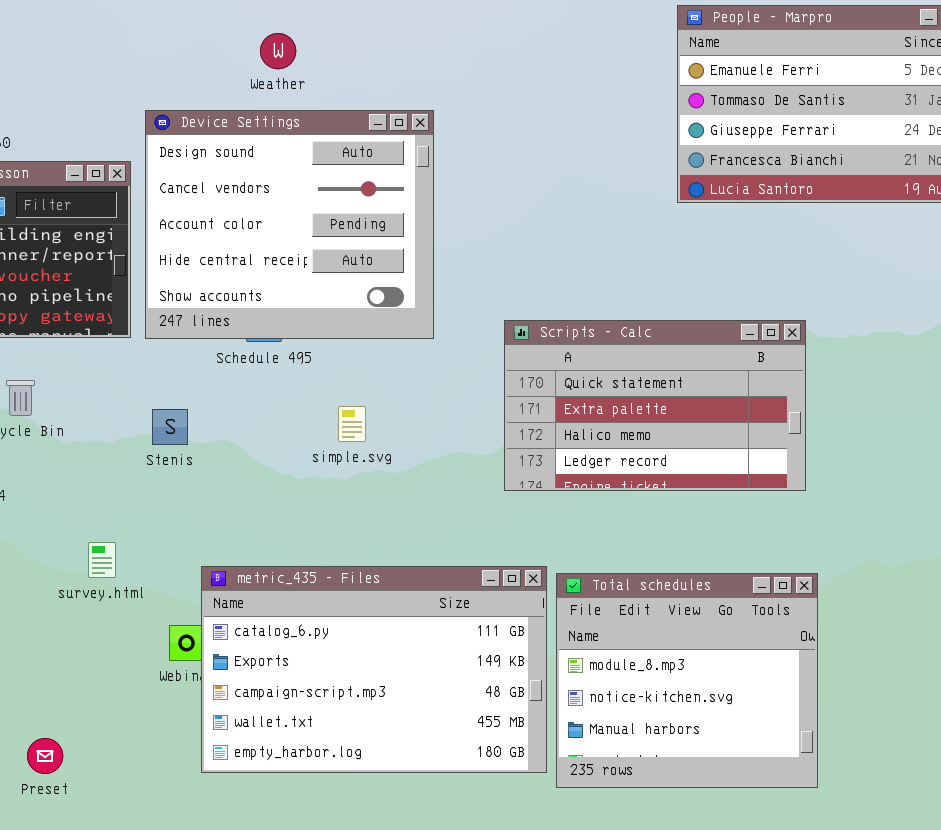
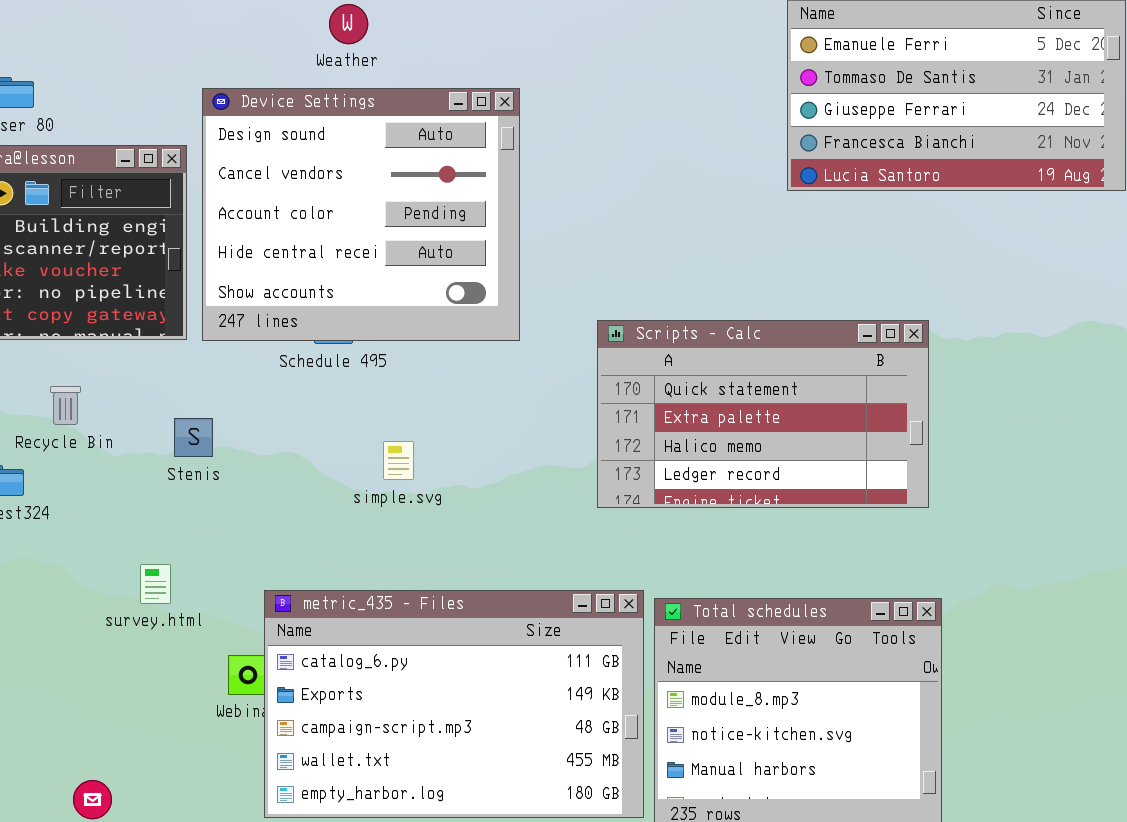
simple.svg: [338,406,366,442] -> [383,441,414,480], moved
Stenis: [152,409,188,445] -> [174,418,213,457], moved

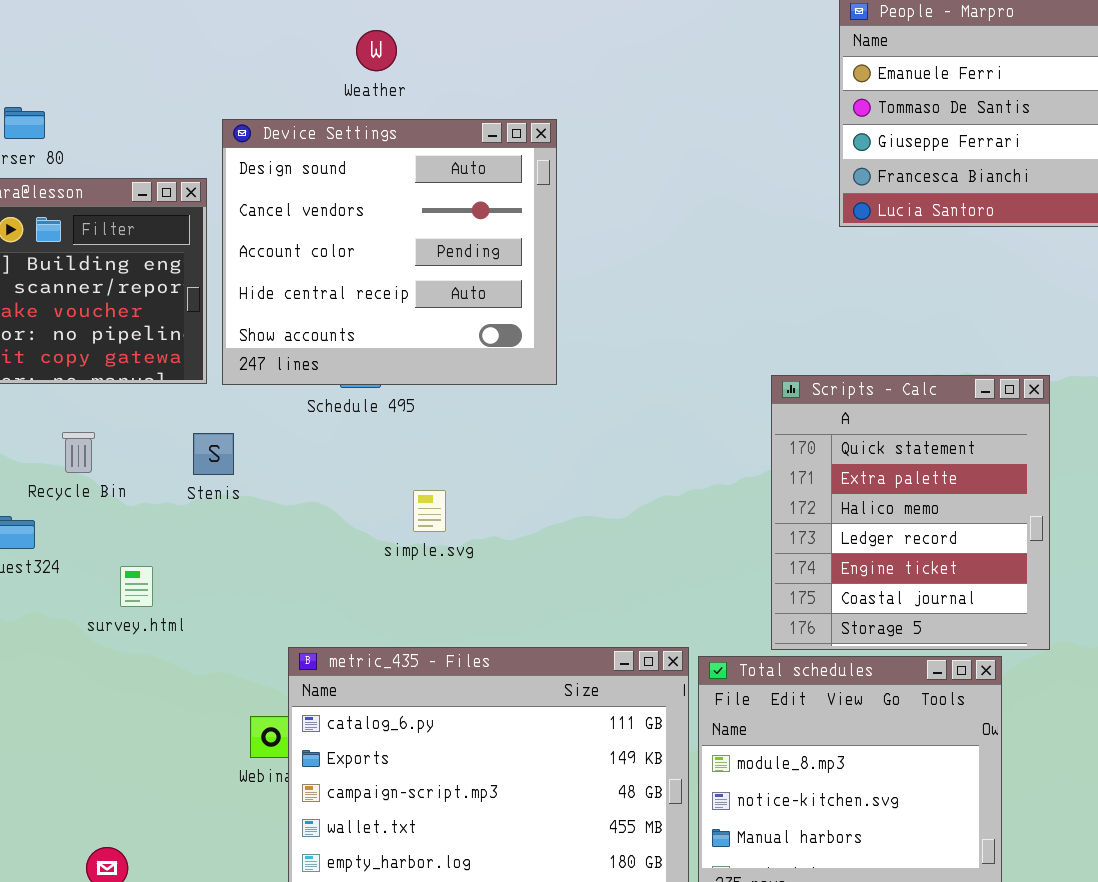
Scripts - Calc: [597,320,929,508] -> [771,375,1050,650], moved, resized
Stenis: [174,418,213,457] -> [193,433,234,475], moved
survey.html: [140,564,171,604] -> [120,566,153,607], moved

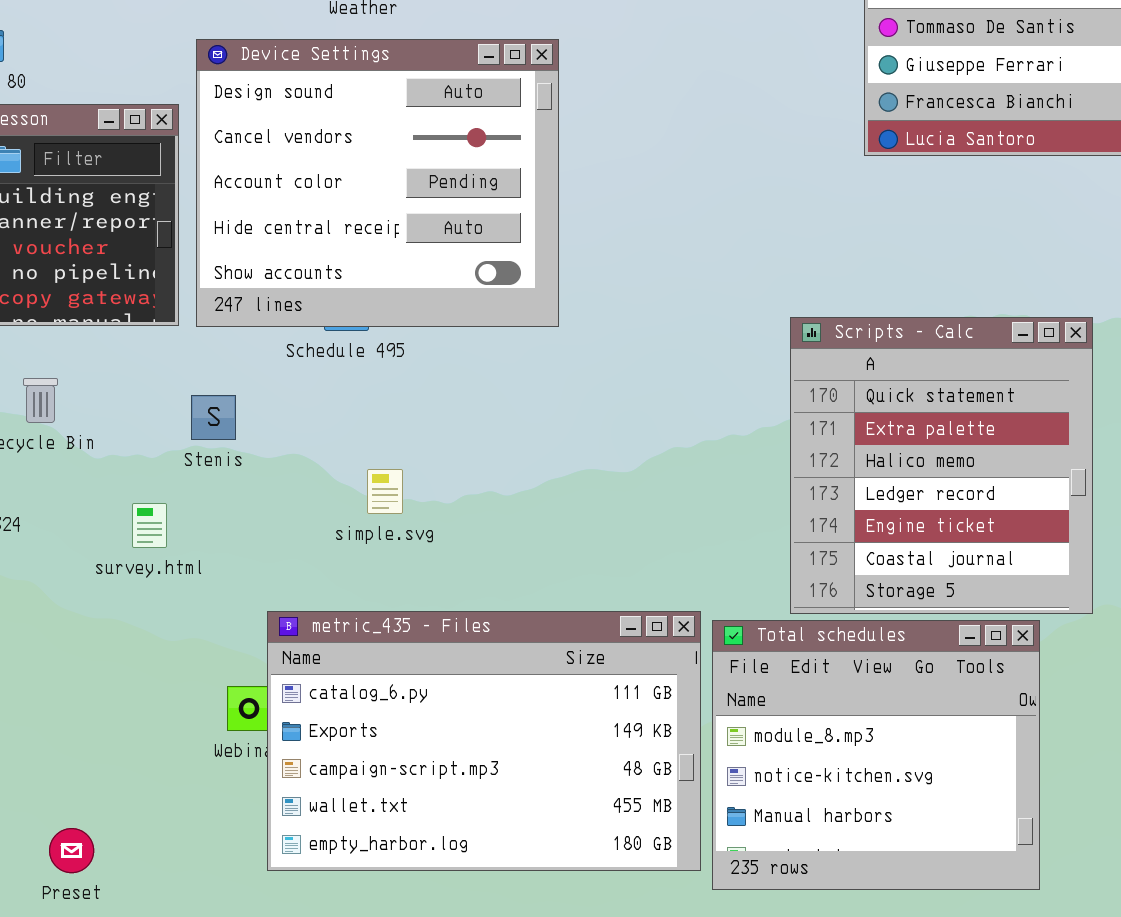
Stenis: [193,433,234,475] -> [191,395,236,440], moved
simple.svg: [413,490,446,532] -> [367,469,403,514], moved
survey.html: [120,566,153,607] -> [132,503,167,548], moved

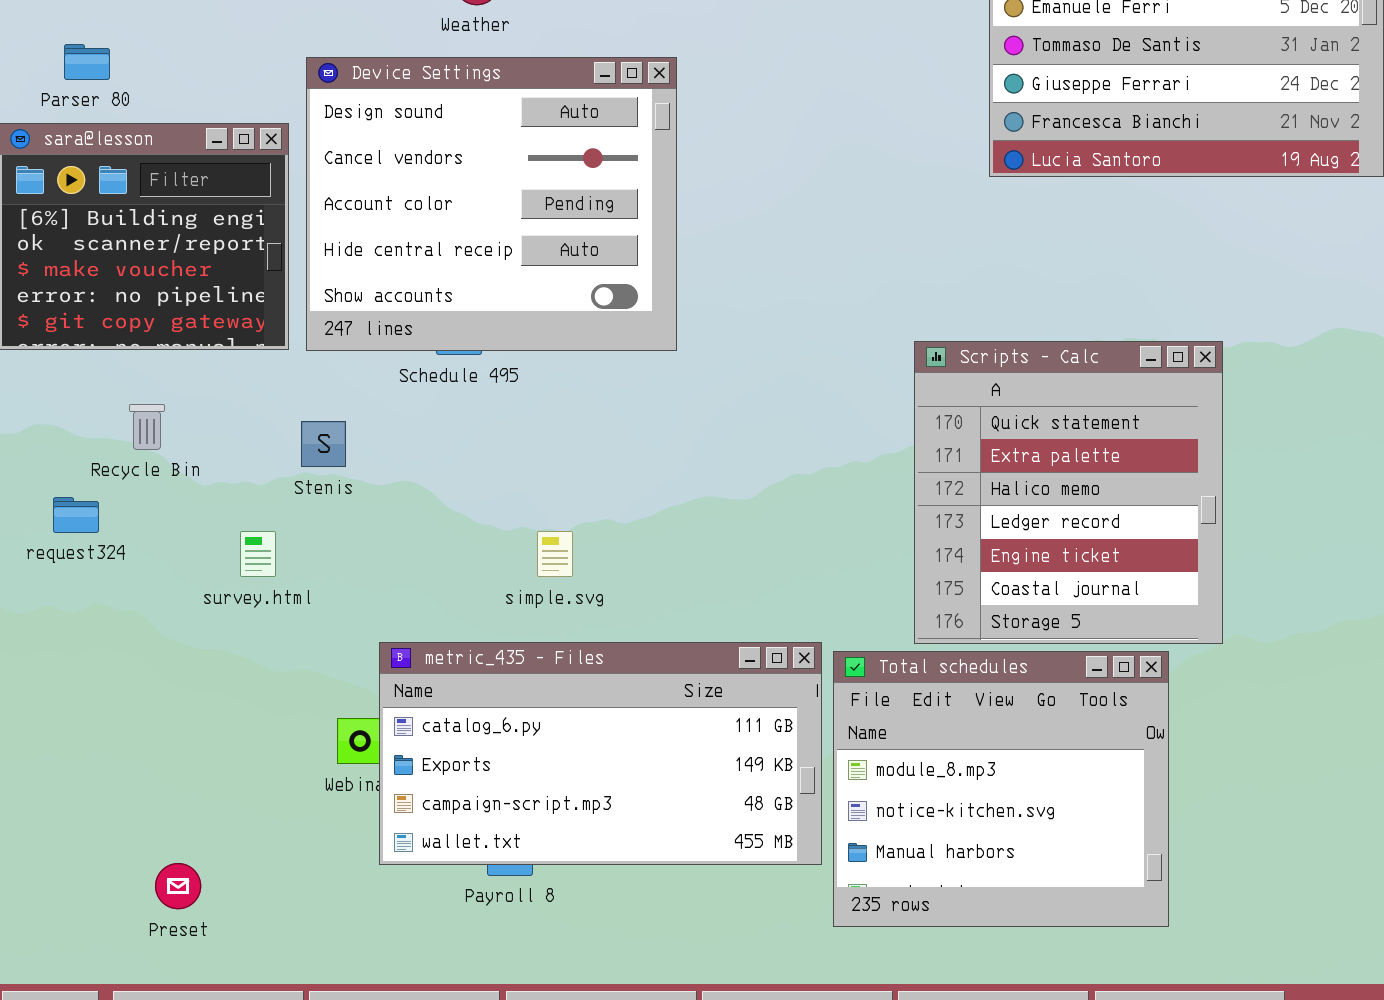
simple.svg: [367,469,403,514] -> [537,531,573,577], moved
metric_435 - Files: [267,611,701,871] -> [379,642,822,865], resized

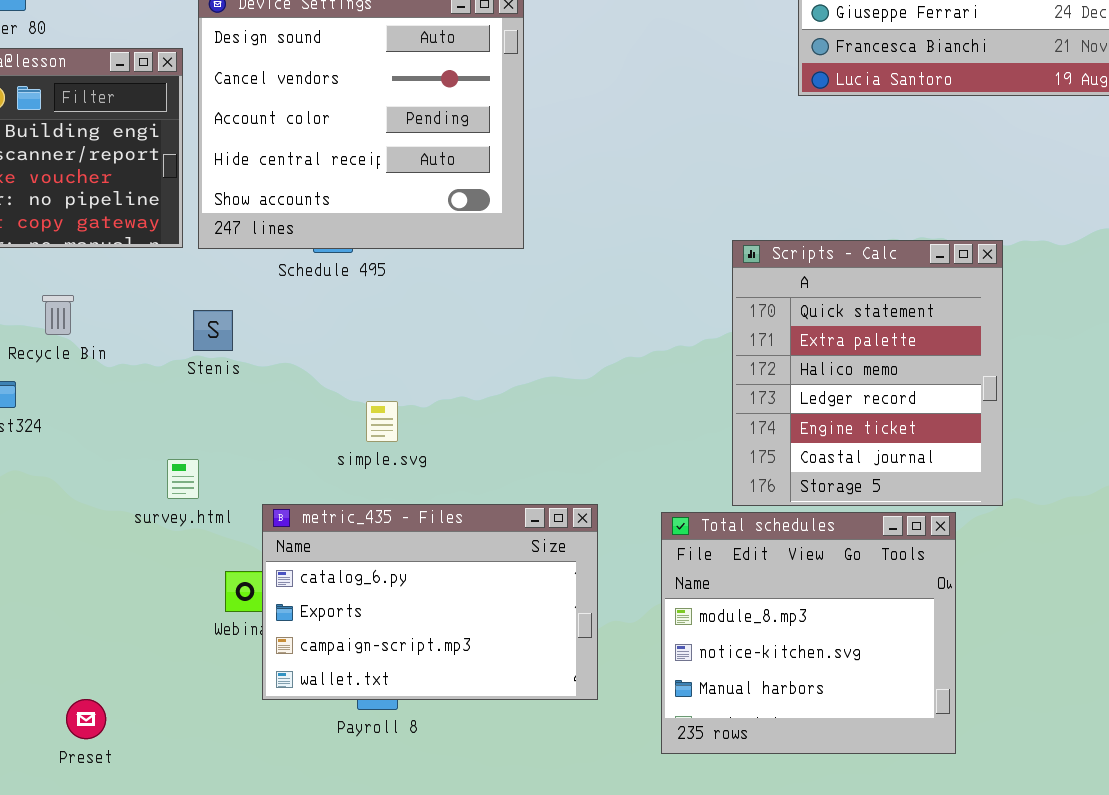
survey.html: [240,531,276,577] -> [167,459,199,499], moved
simple.svg: [537,531,573,577] -> [366,401,398,442], moved
metric_435 - Files: [379,642,822,865] -> [262,504,598,700], resized

